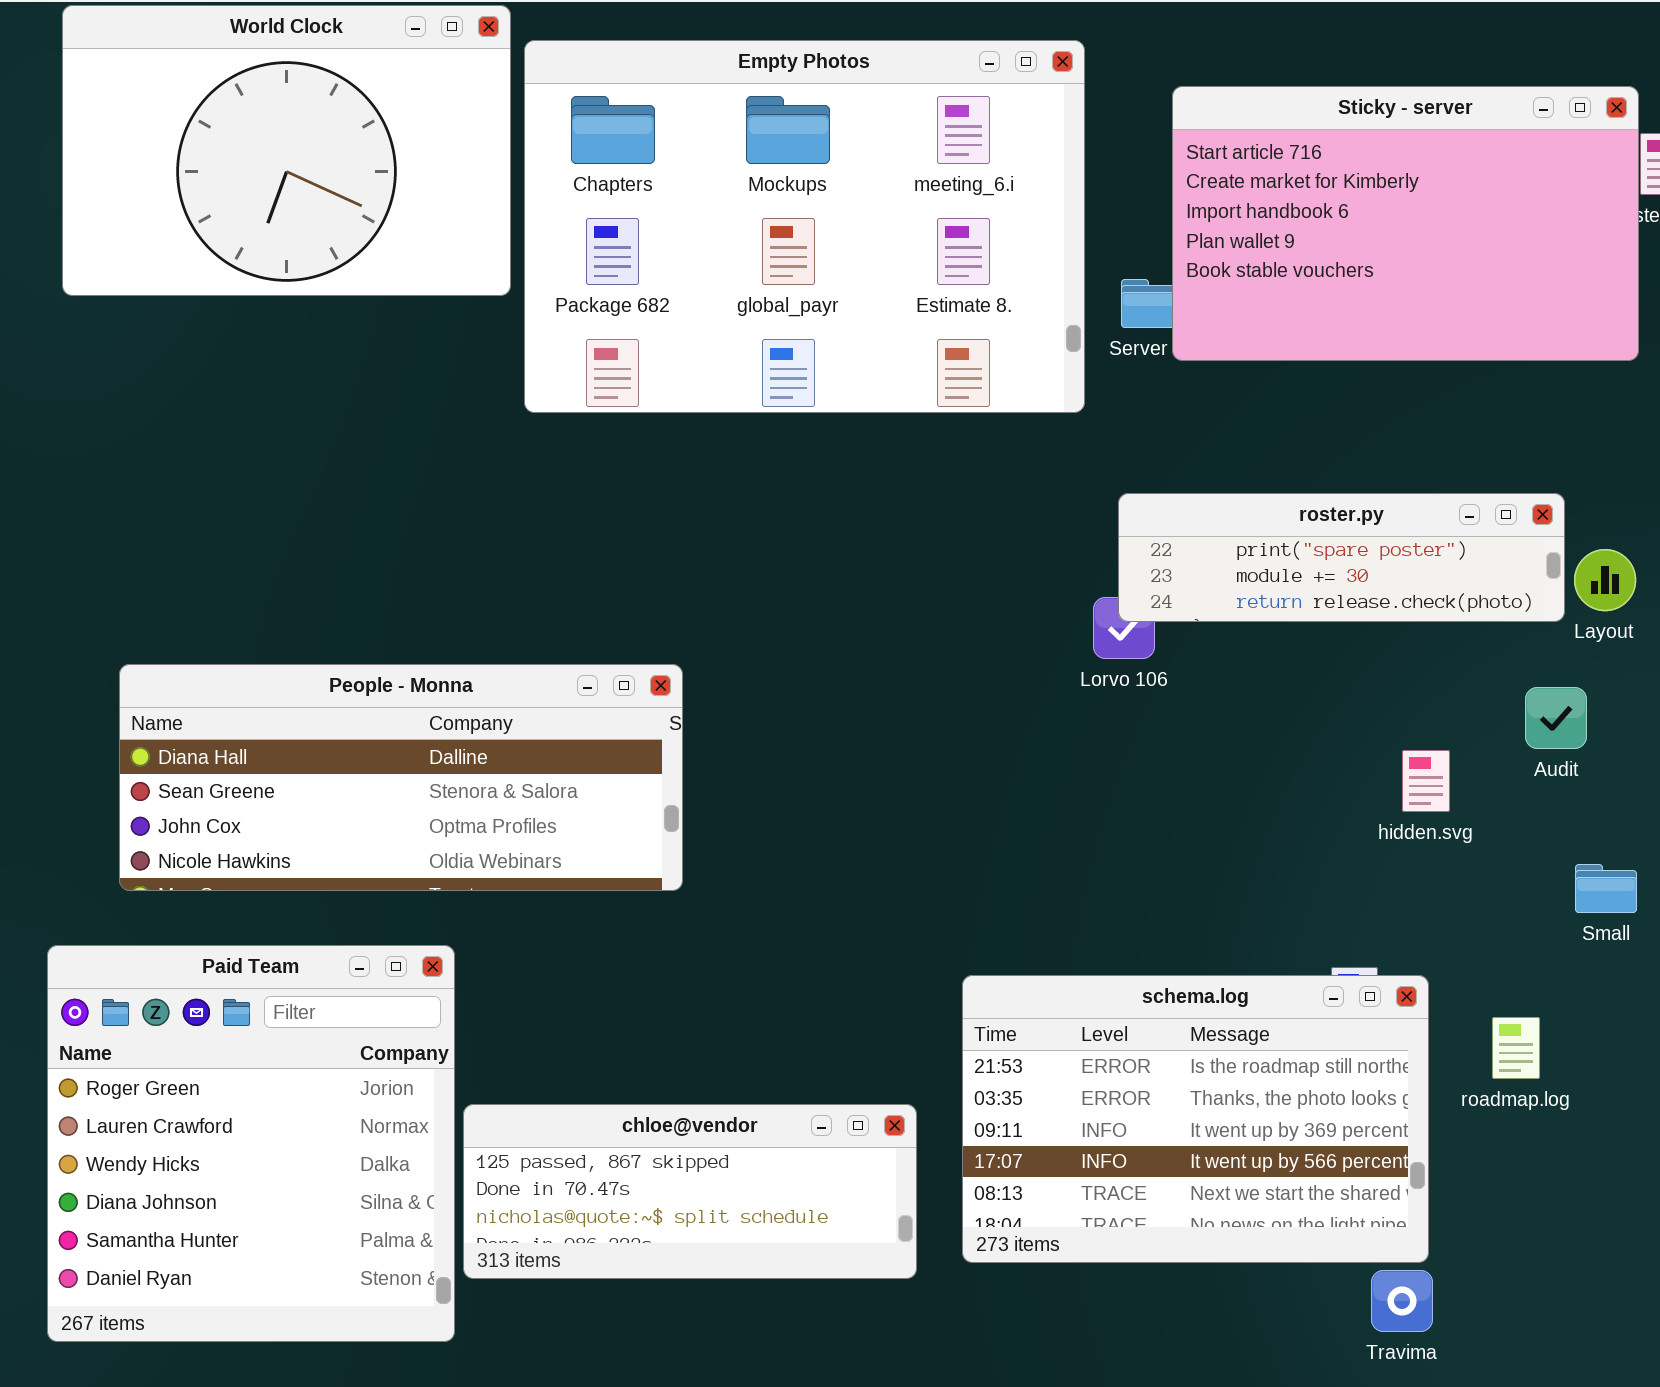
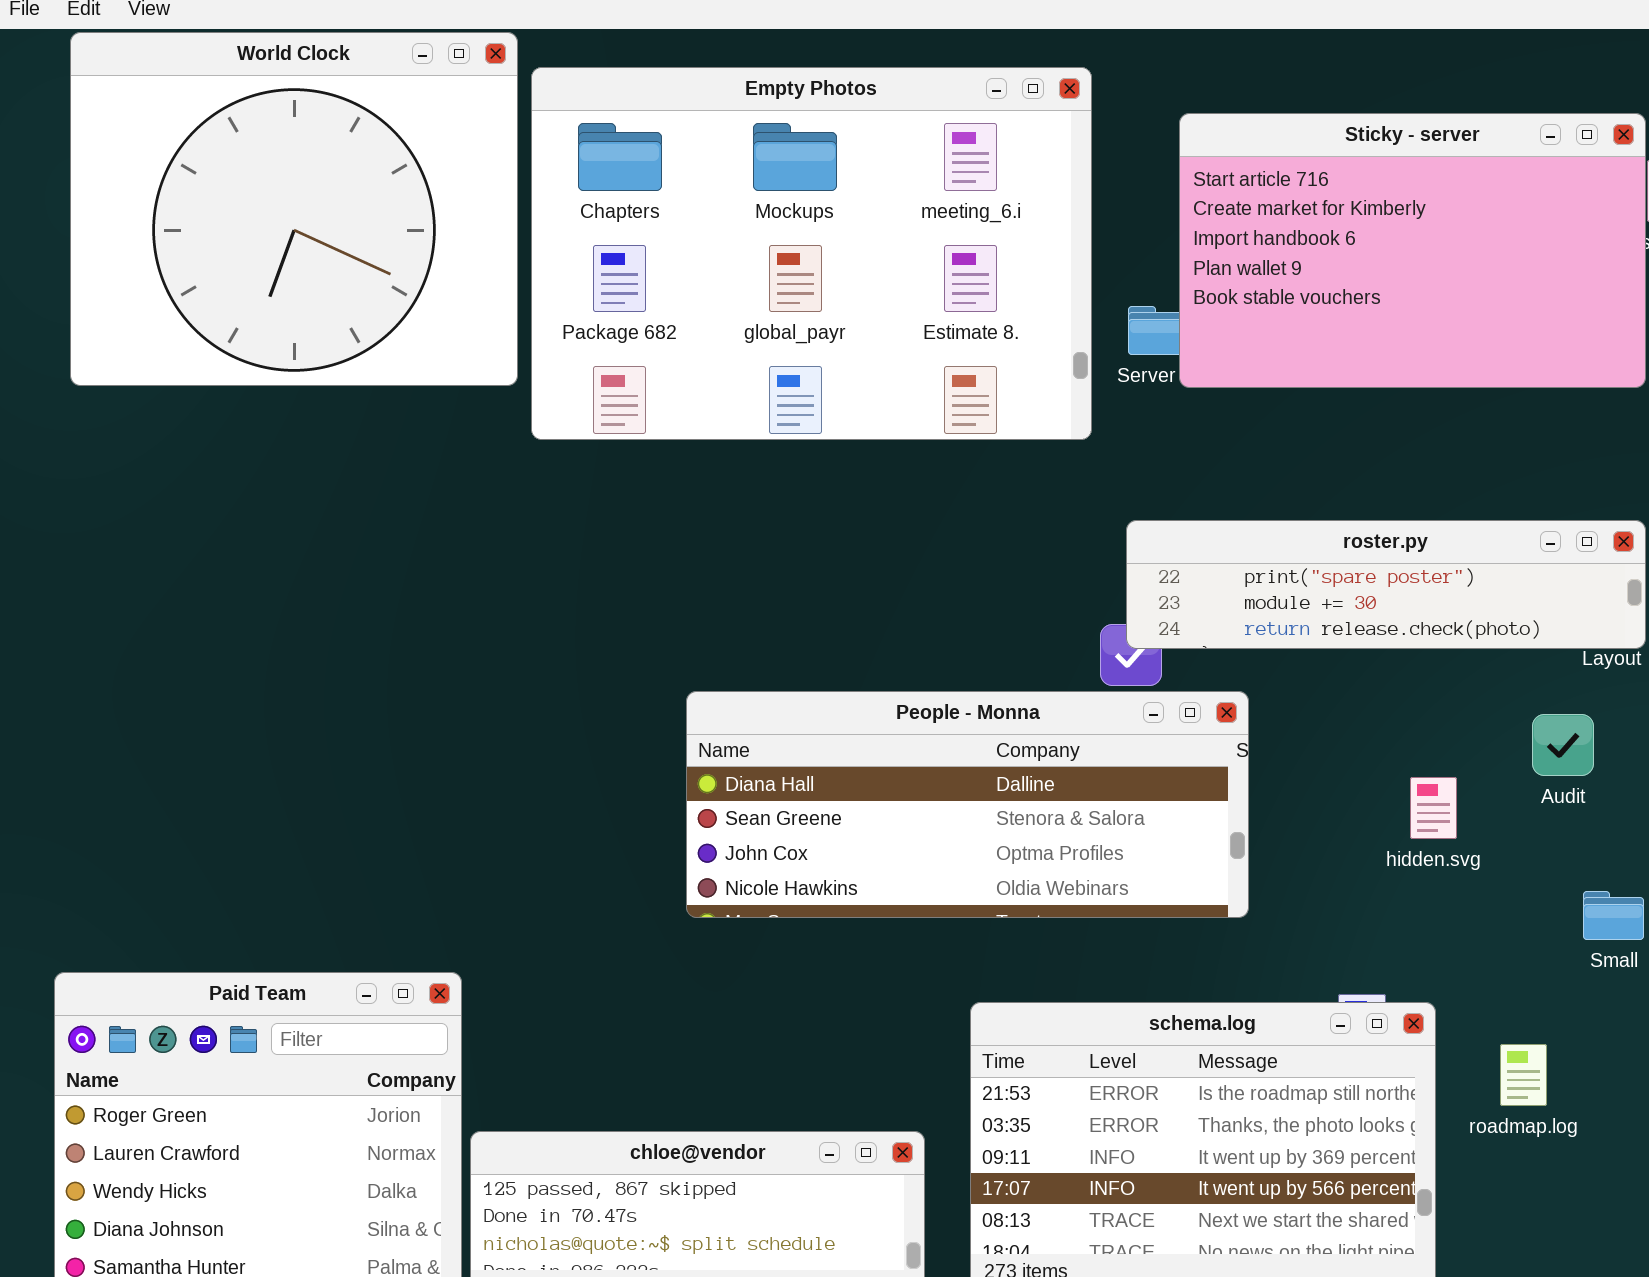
World Clock: [62,5,511,296] -> [70,32,518,386], resized
roster.py: [1118,493,1565,622] -> [1126,520,1646,649], resized
People - Monna: [119,664,683,891] -> [686,691,1249,918], moved

